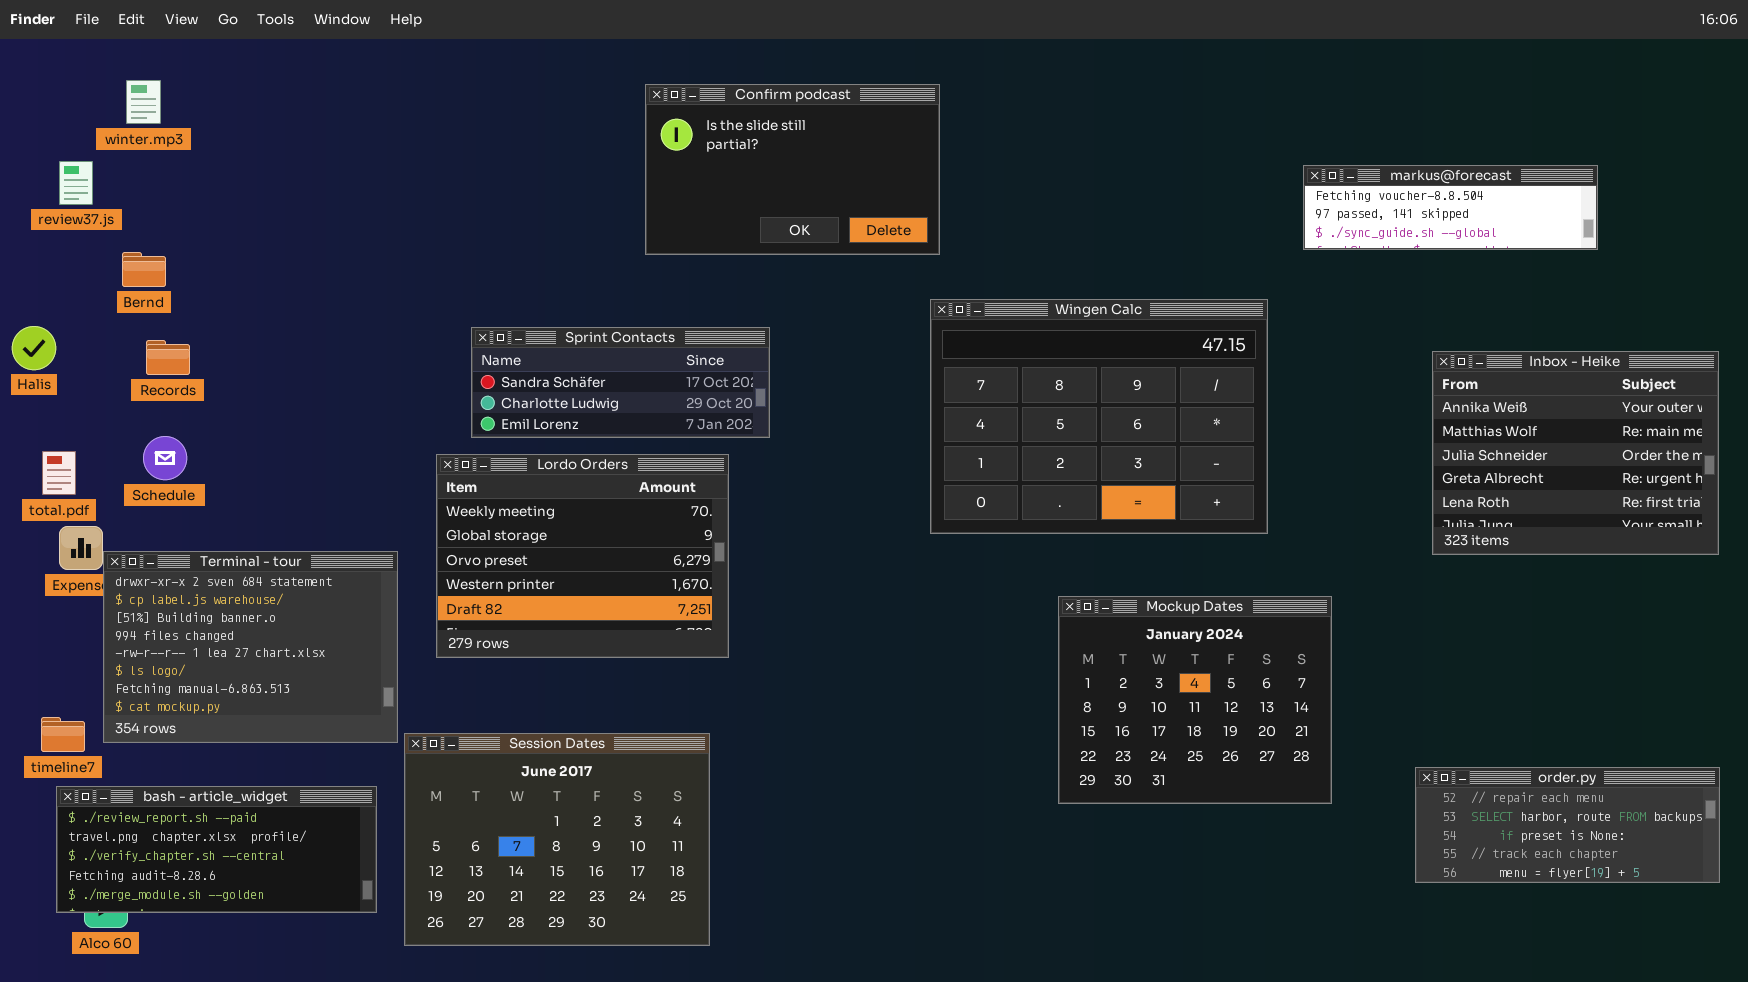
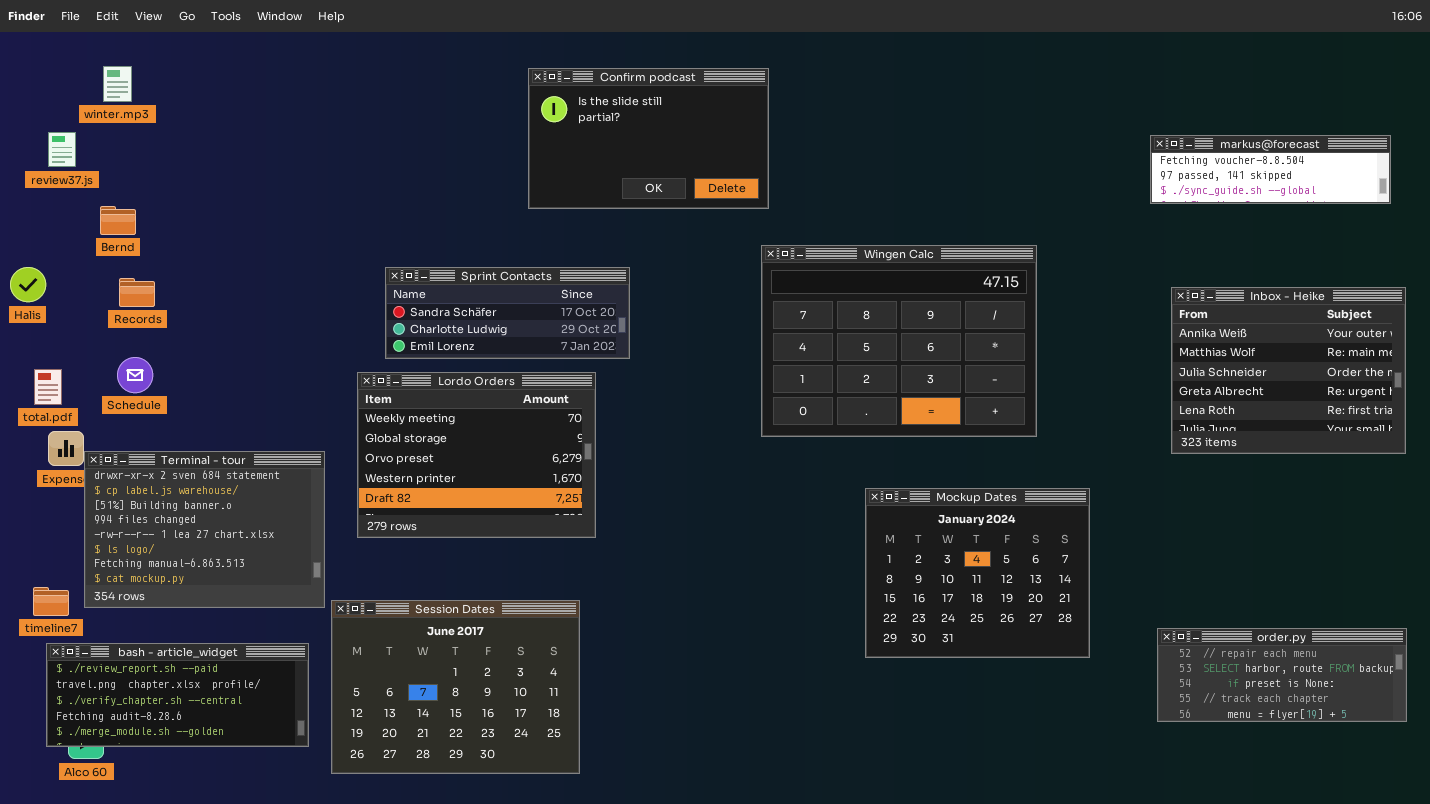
markus@forecast: [1303,165,1598,250] -> [1150,135,1391,204], moved

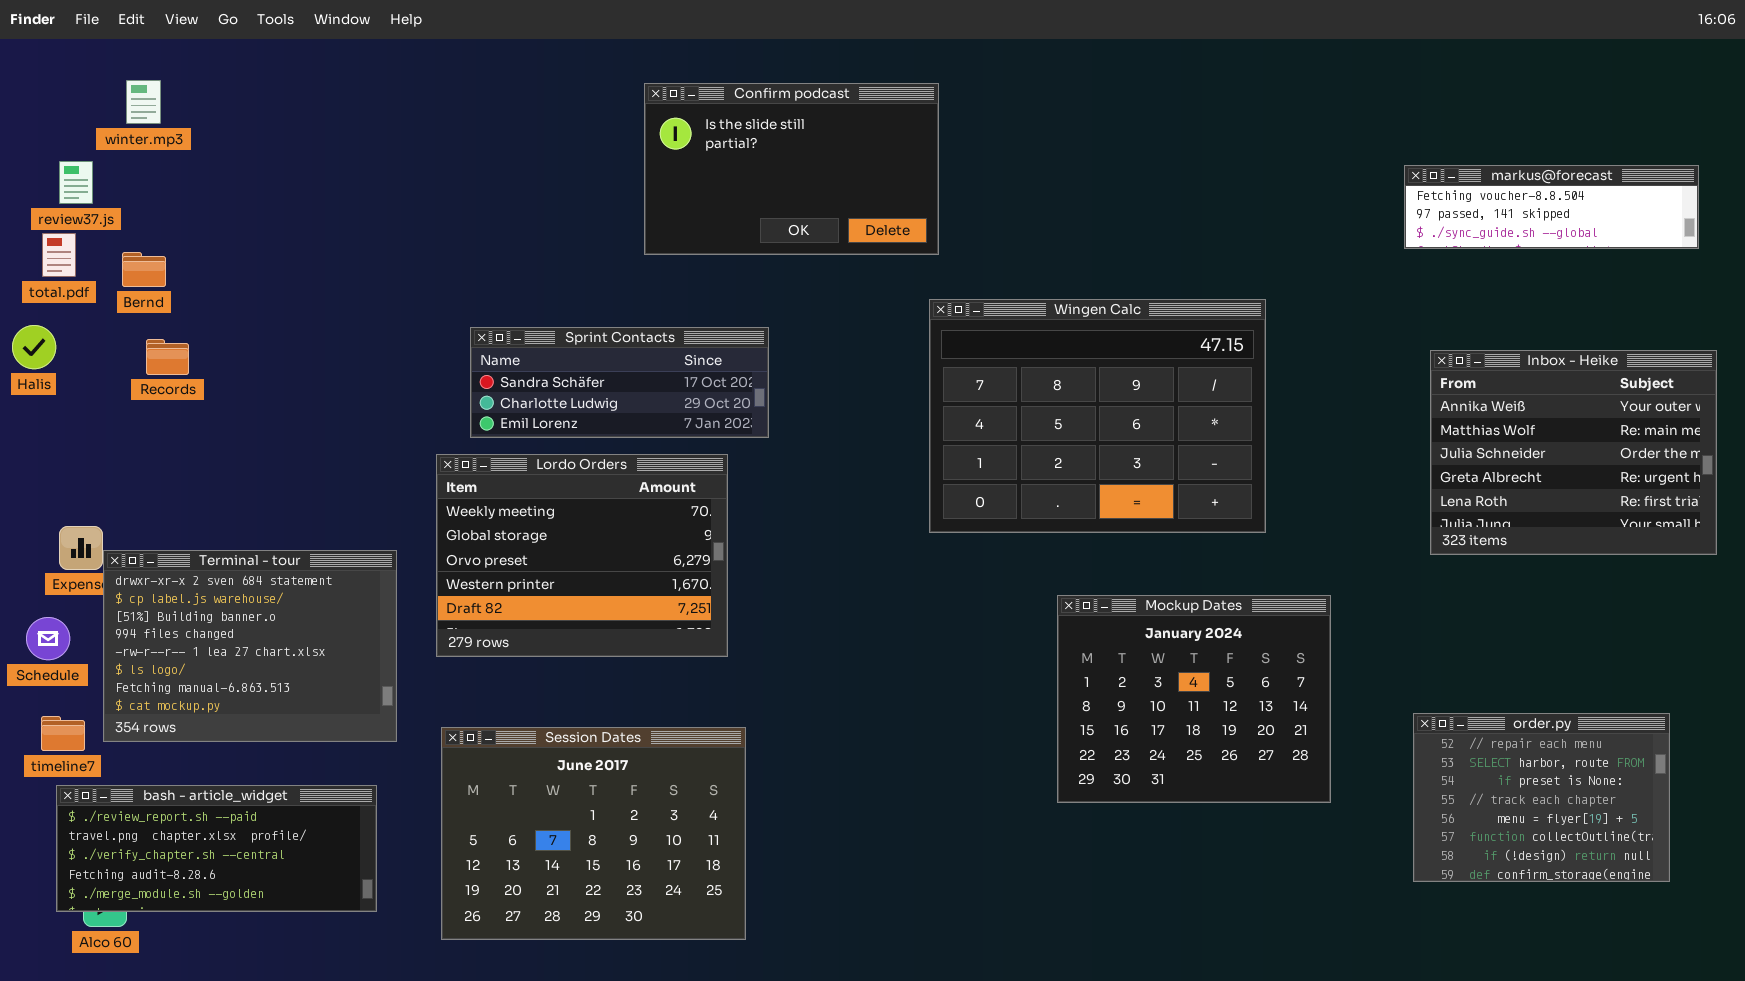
Schedule: [117,357,153,393] -> [26,617,70,660], moved
total.pdf: [34,369,62,405] -> [42,233,76,277], moved
Session Dates: [331,600,580,774] -> [441,727,746,940], moved
order.py: [1157,628,1407,722] -> [1413,713,1670,882], resized

